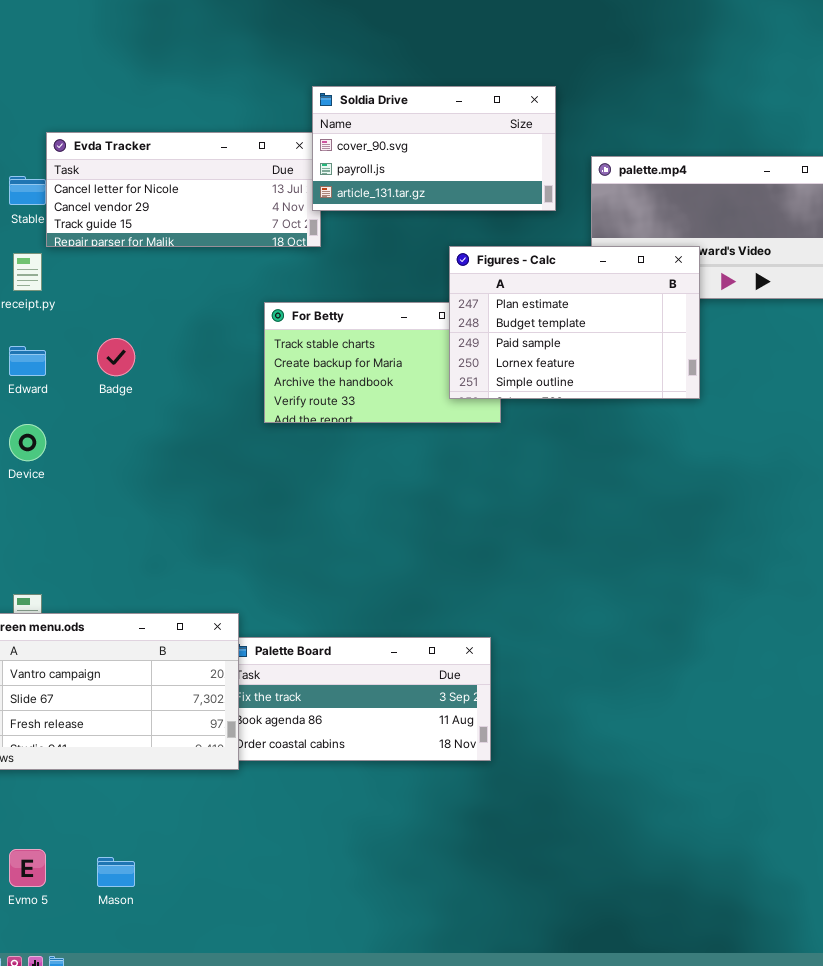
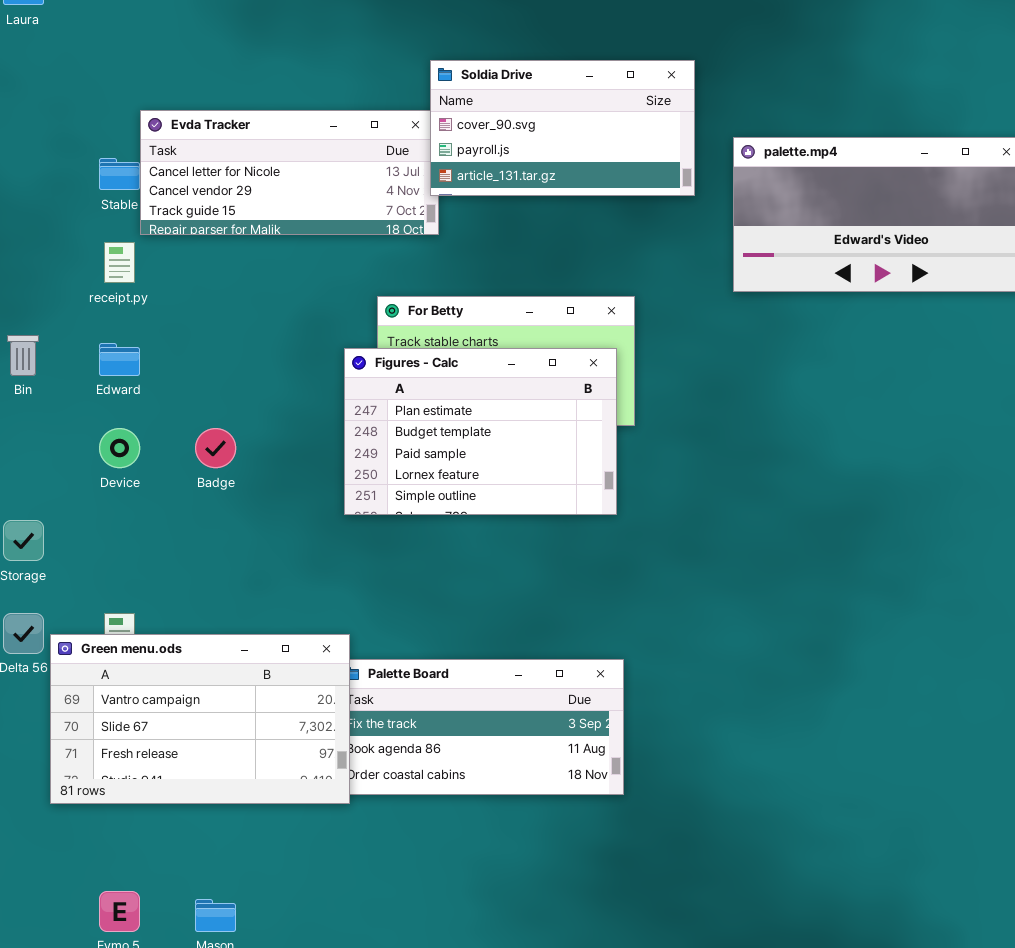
Figures - Calc: [449,246,700,399] -> [344,348,617,515], moved
Badge: [97,338,135,376] -> [195,428,236,468], moved

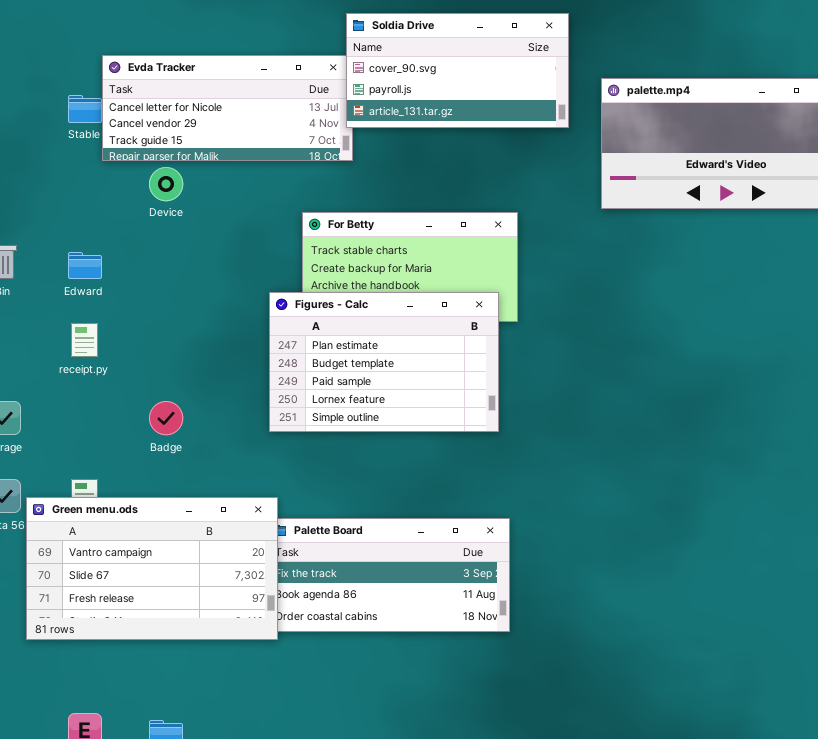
receipt.py: [104,242,135,283] -> [71,323,98,357], moved
Figures - Calc: [344,348,617,515] -> [269,292,499,432], moved
Device: [99,428,140,468] -> [149,167,183,201], moved
Badge: [195,428,236,468] -> [149,401,183,435], moved

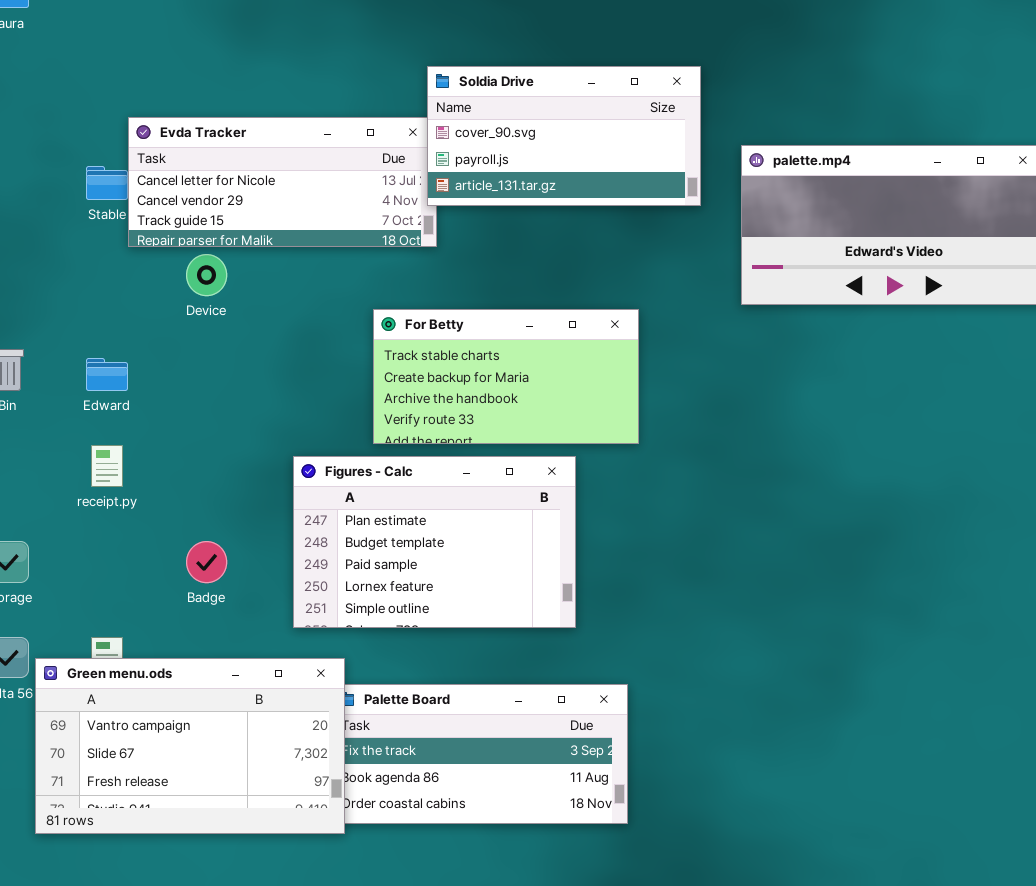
Figures - Calc: [269,292,499,432] -> [293,456,576,628], moved

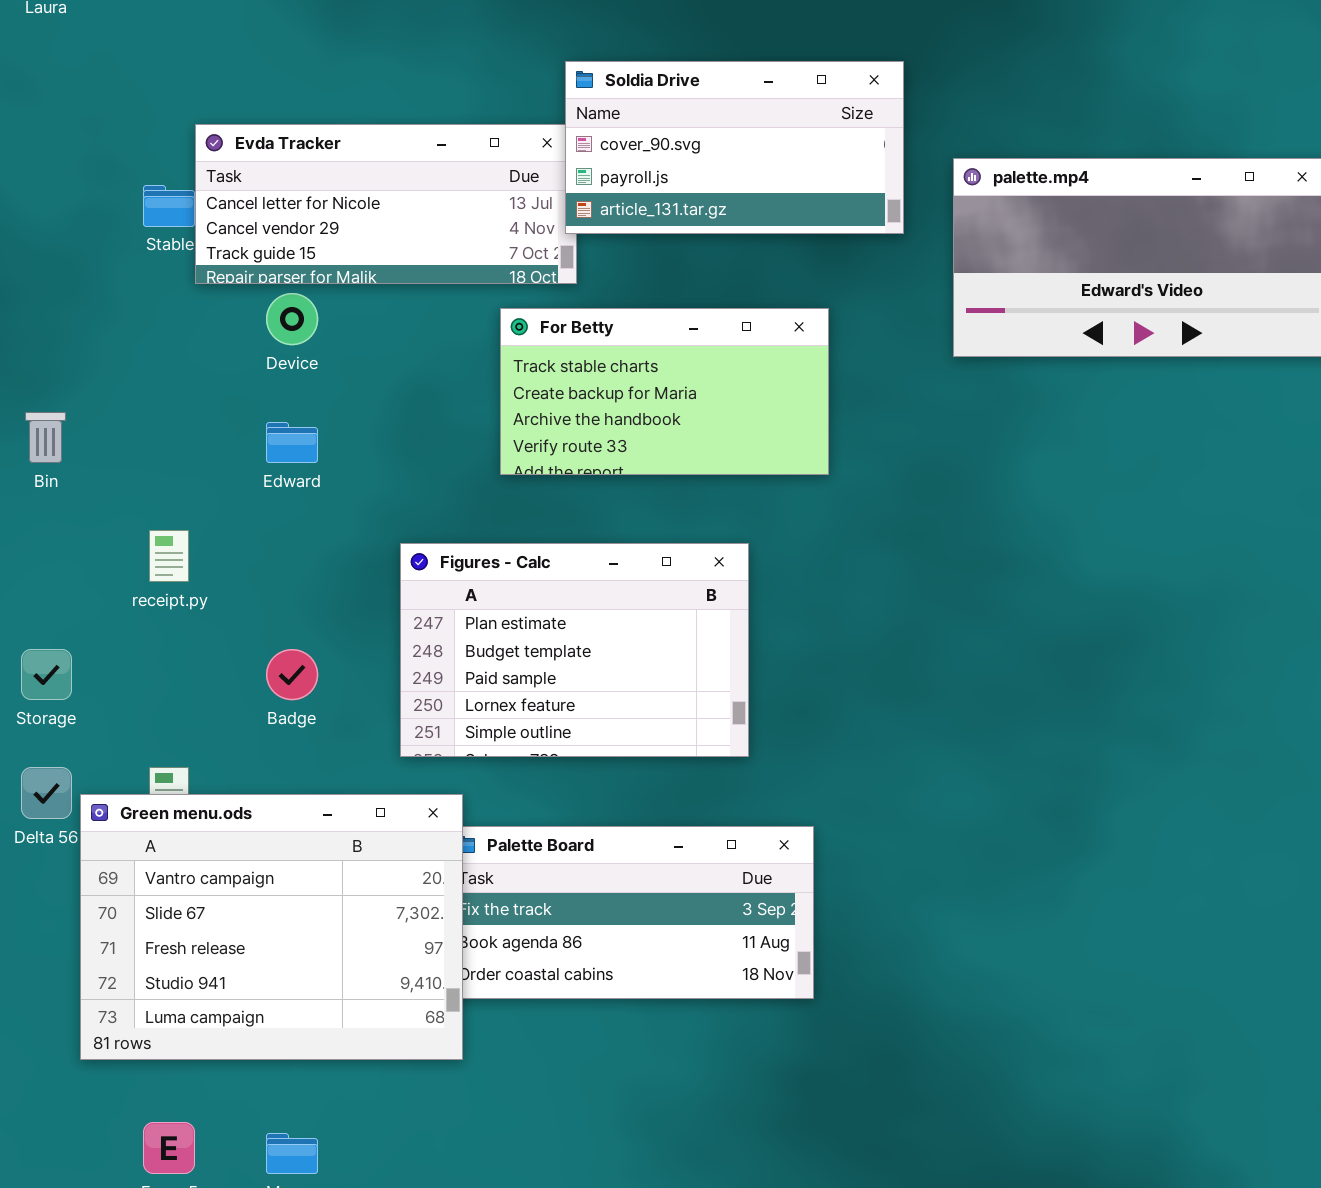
For Betty: [373,309,639,444] -> [500,308,829,475], moved
Edward: [86,358,128,391] -> [266,422,318,463], moved
Green menu.ods: [35,658,345,834] -> [80,794,463,1060], resized

